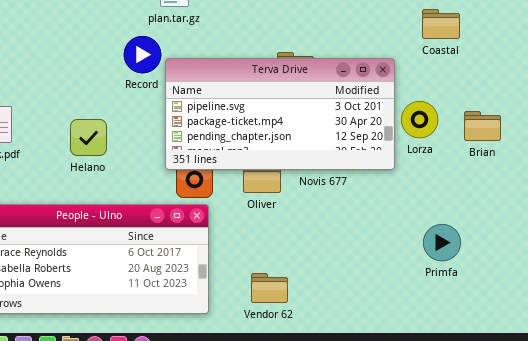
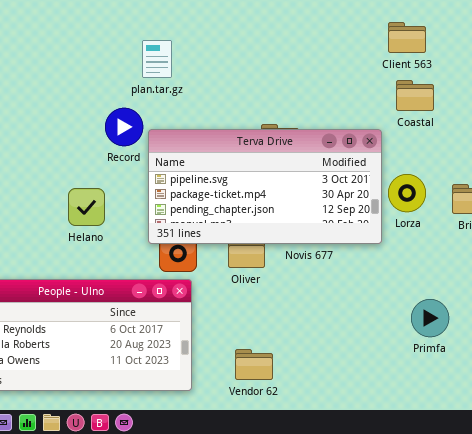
Coastal: [422,9,460,39] -> [396,80,434,111], moved
Helano: [70,119,107,156] -> [68,188,105,226], moved

